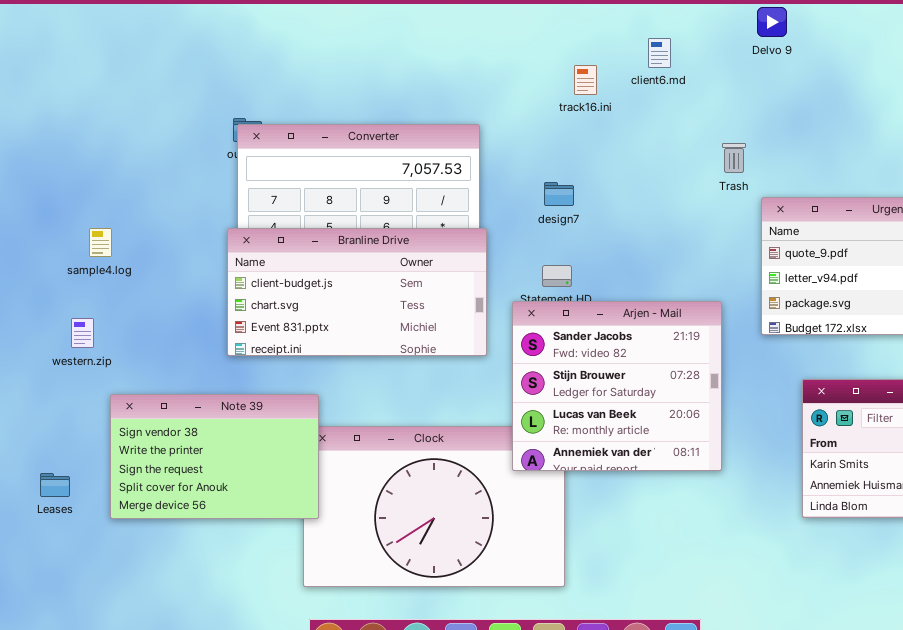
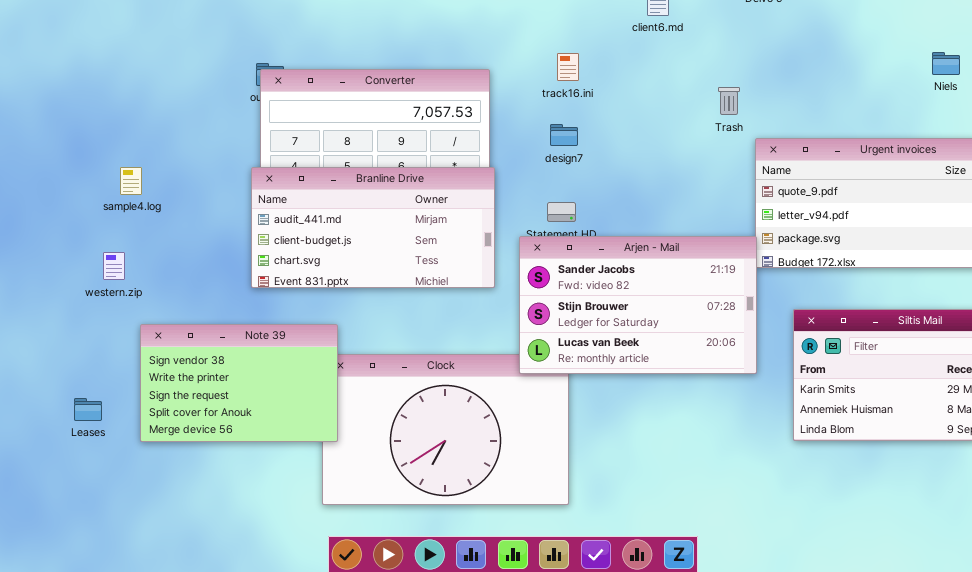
track16.ini: [574,65,597,95] -> [557,53,579,81], moved
Branline Drive: [227,228,487,356] -> [251,167,495,288], scrolled up 1 row
Arjen - Mail: [512,301,722,471] -> [519,236,757,374], resized

